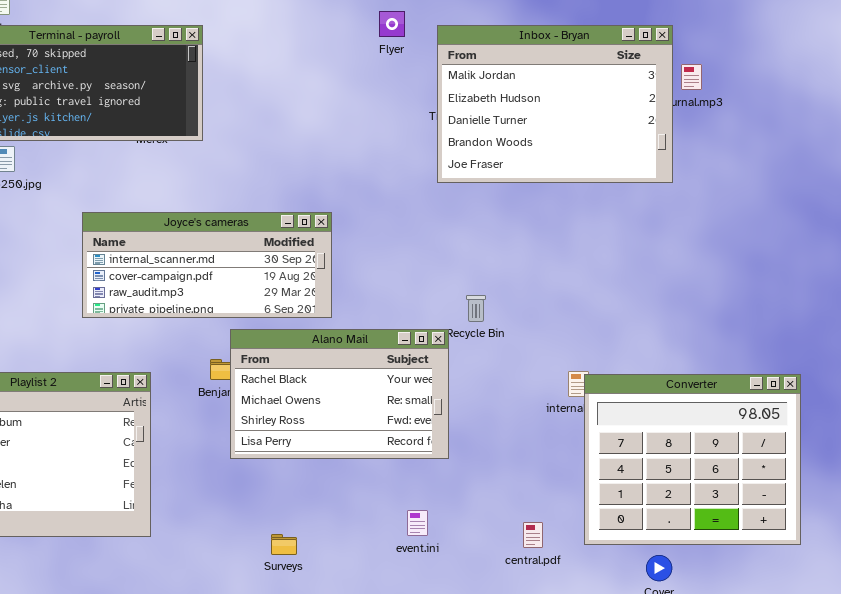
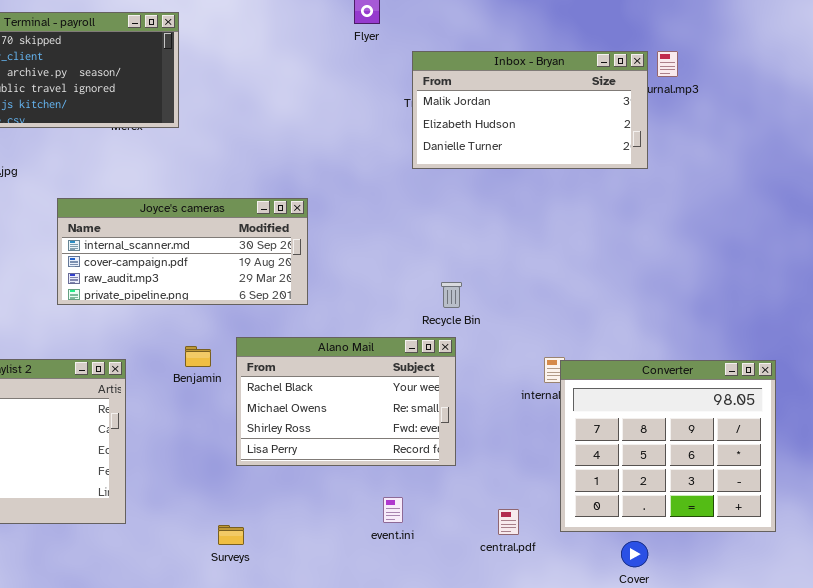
Inbox - Bryan: [437,25,673,183] -> [412,51,648,169], resized
Alano Mail: [230,329,449,459] -> [236,337,456,466], moved
Surveys: [271,534,297,555] -> [218,525,244,545], moved

